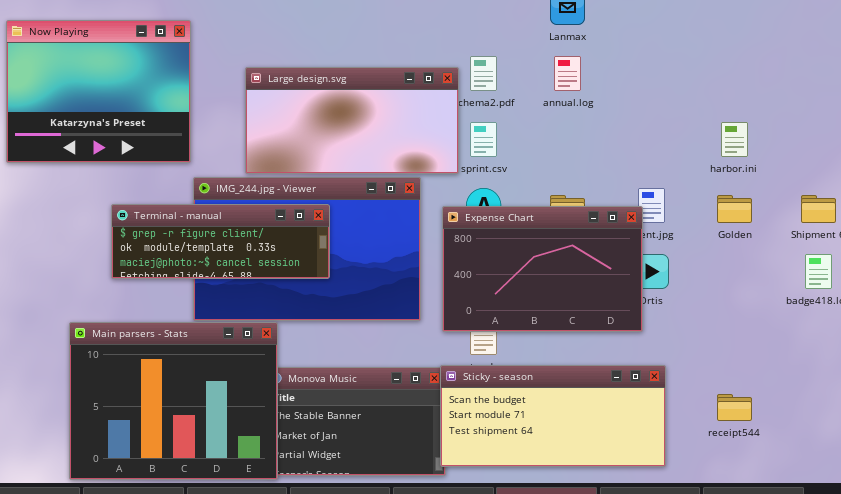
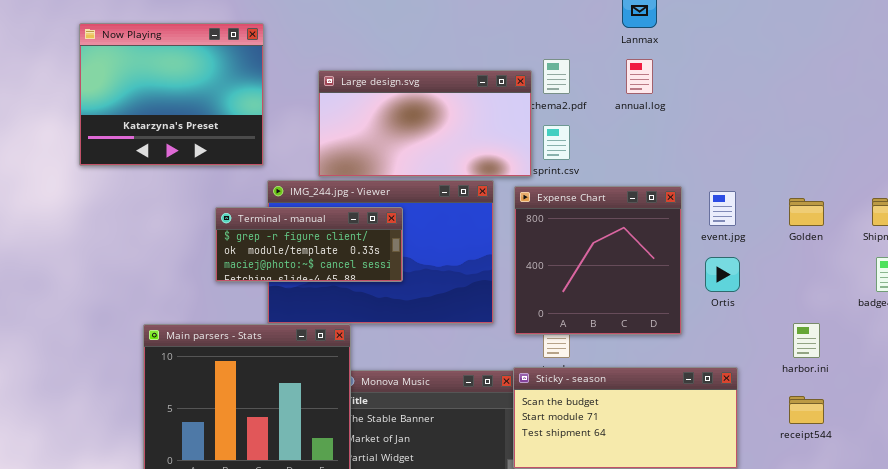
harbor.ini: [721,122,748,157] -> [793,323,820,358], moved
Terminal - manual: [111,204,330,279] -> [215,207,403,282], resized
Expense Chart: [442,206,643,332] -> [514,186,682,335], resized

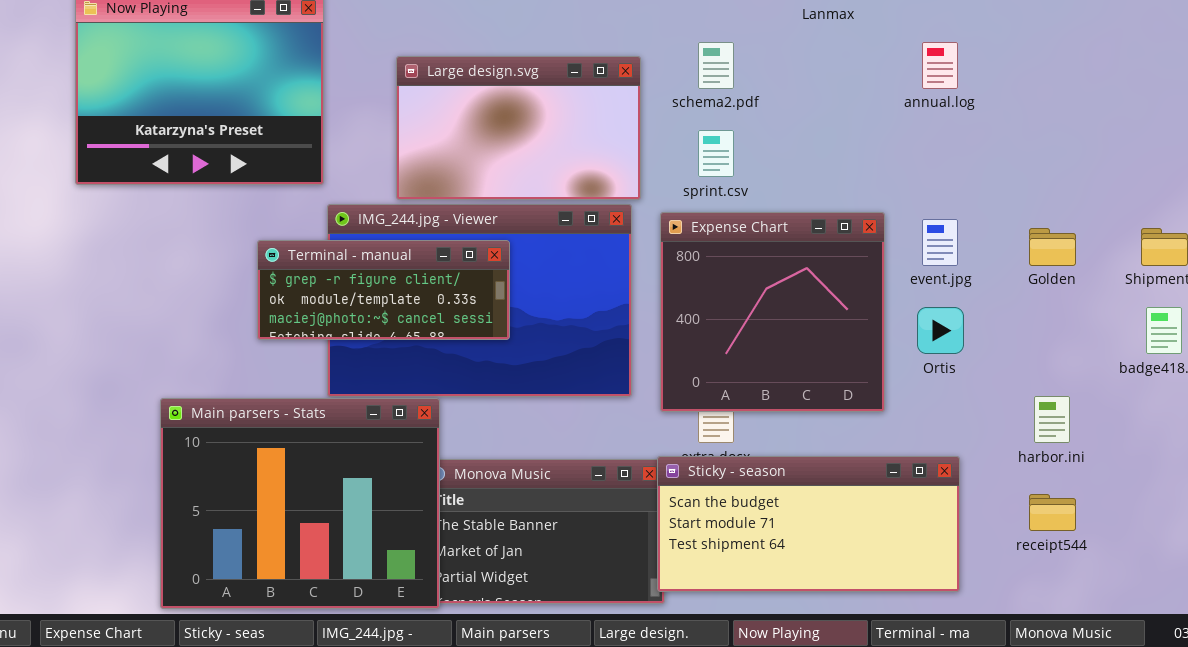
annual.log: [626,59,653,94] -> [922,42,958,89], moved
Large design.svg: [318,70,532,177] -> [396,56,641,200], resized

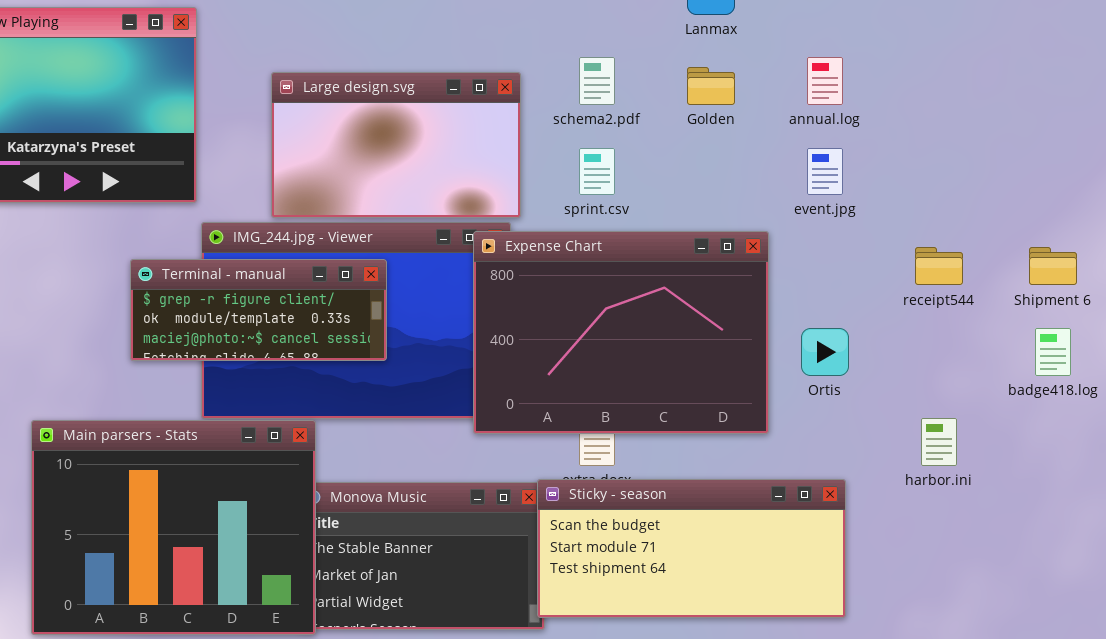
Expense Chart: [660,212,885,412] -> [473,231,769,434], resized
event.jpg: [922,219,958,266] -> [807,148,843,195], moved
Golden: [1029,228,1076,266] -> [687,67,735,105], moved
receipt544: [1029,494,1076,531] -> [915,247,963,285], moved

